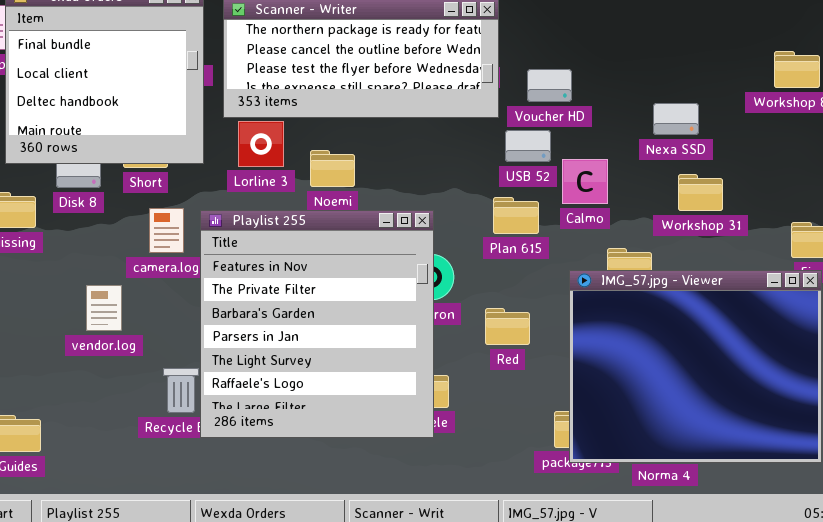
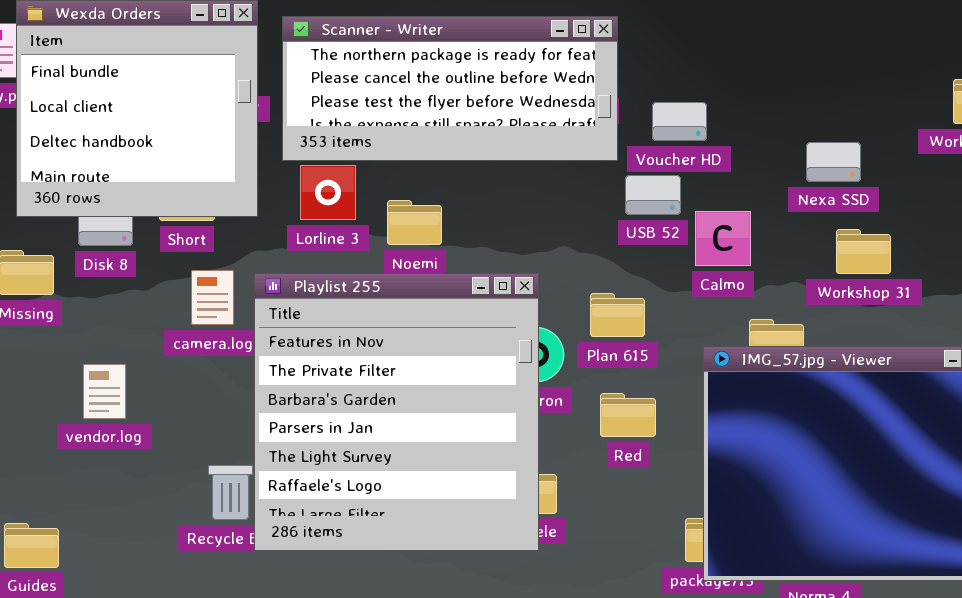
Plan 615: [493,197,539,234] -> [590,293,645,337], moved
vendor.log: [86,285,122,331] -> [83,364,126,419], moved

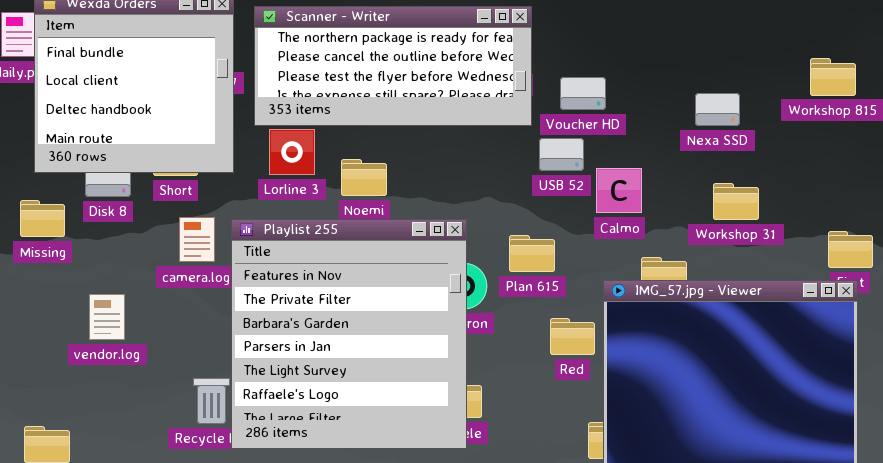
Nexa SSD: [806,142,861,182] -> [695,93,740,126], moved
Red: [600,393,656,437] -> [550,318,595,355], moved

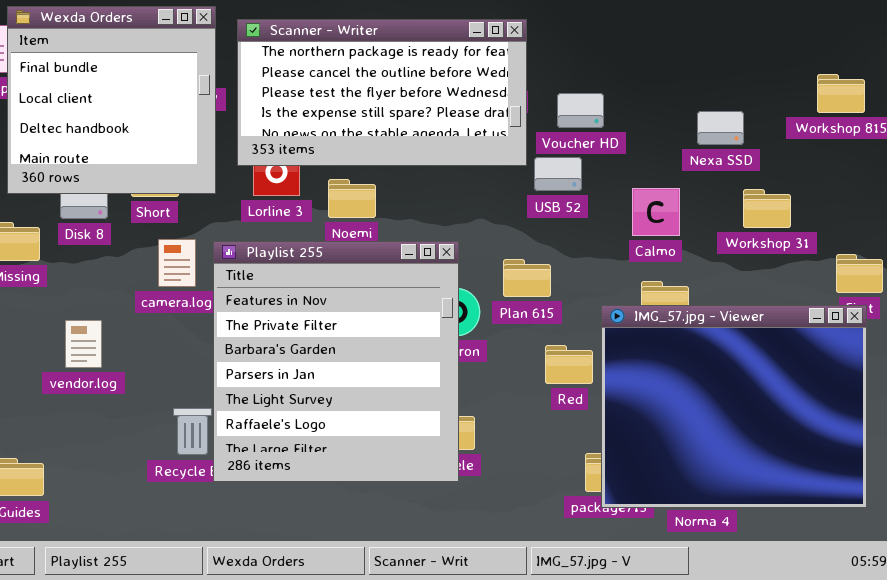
Scanner - Writer: [254,6,532,126] -> [237,19,527,166], resized
Calmo: [596,168,642,213] -> [632,188,680,236], moved
Workshop 31: [713,183,759,220] -> [743,189,791,228], moved

